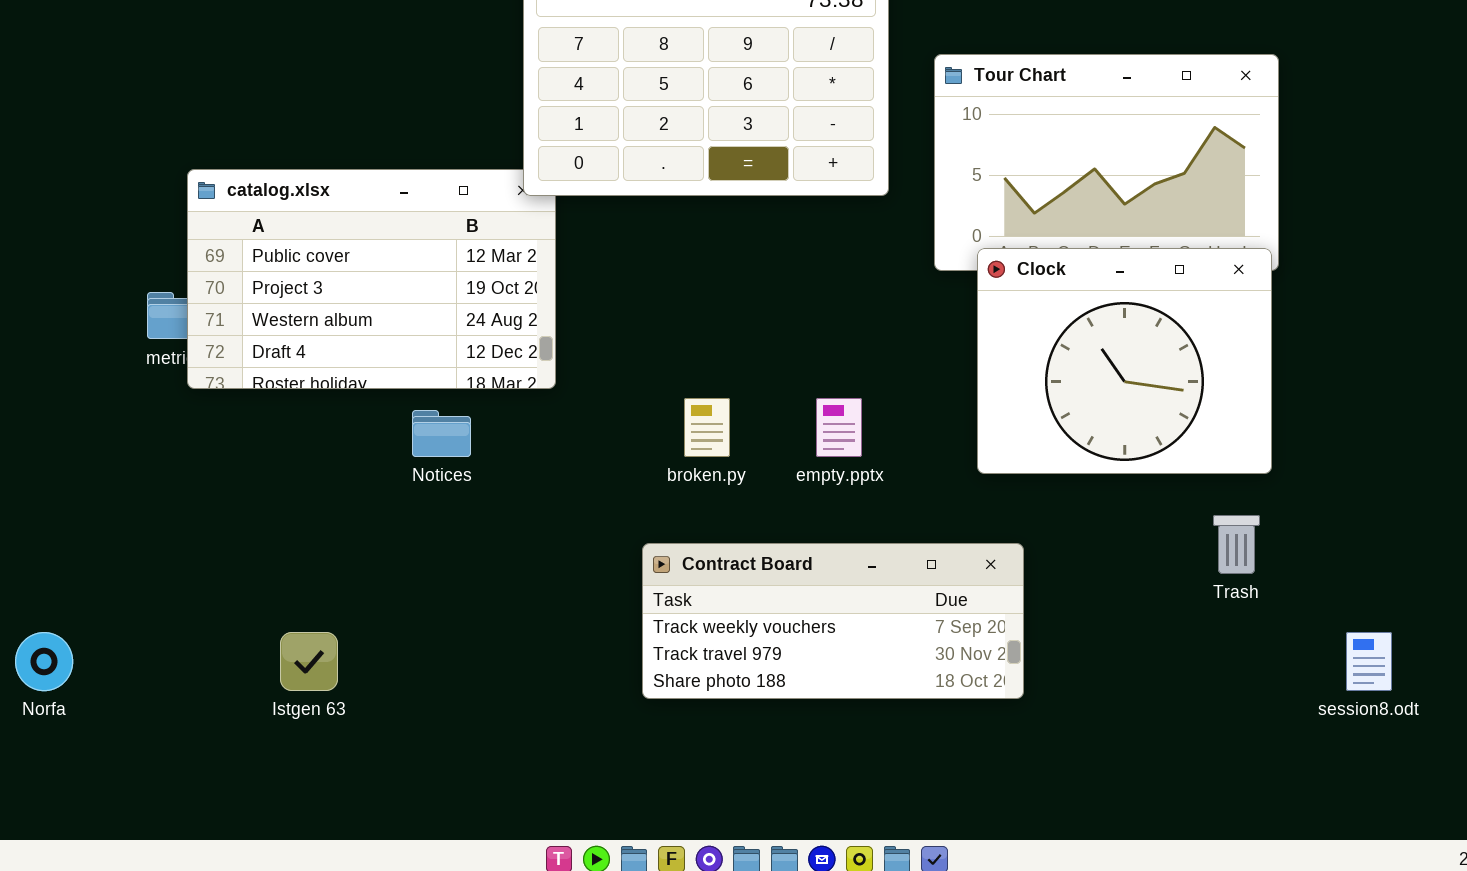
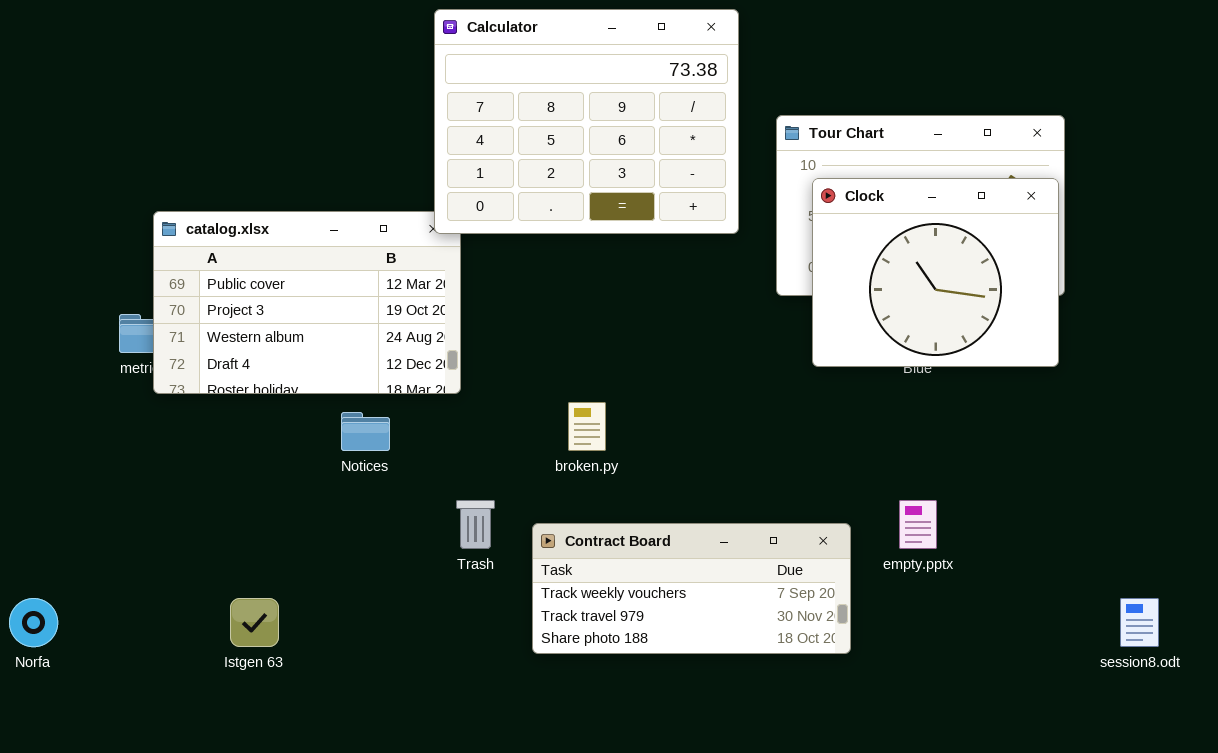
Clock: [977,248,1272,474] -> [812,178,1059,367], moved
empty.pptx: [816,398,862,457] -> [899,500,937,549], moved
Trash: [1213,515,1260,574] -> [456,500,495,549], moved

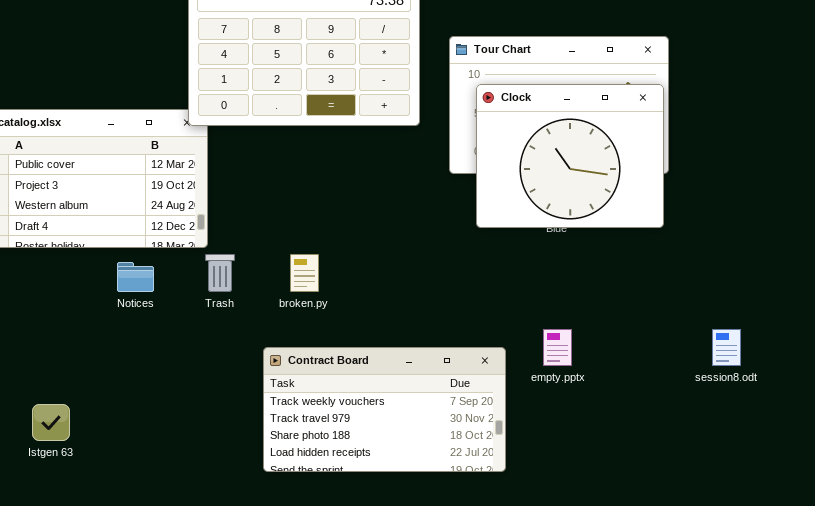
Trash: [456,500,495,549] -> [205,254,235,292], moved
Contract Board: [532,523,851,654] -> [263,347,506,472], resized
session8.odt: [1120,598,1159,647] -> [712,329,741,366], moved

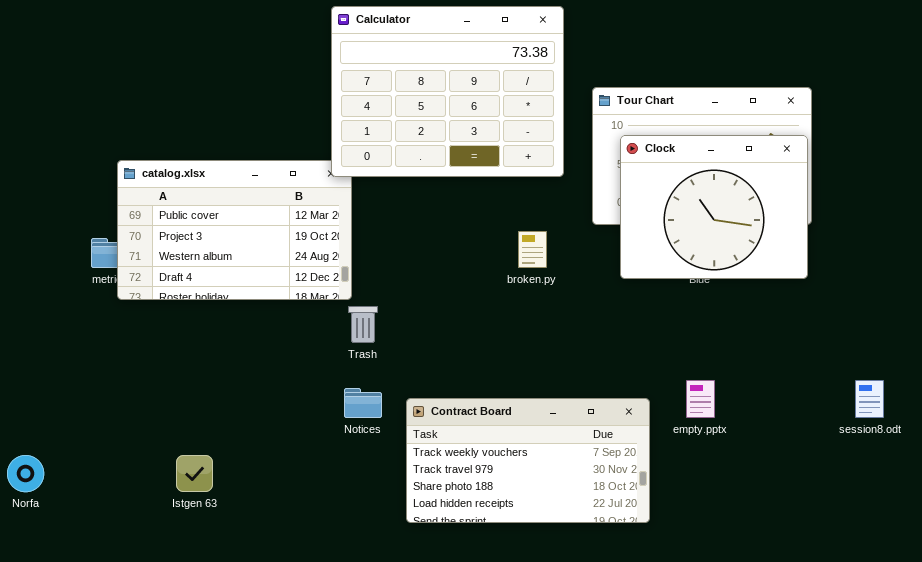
broken.py: [290,254,319,292] -> [518,231,547,268], moved
Notices: [117,262,154,292] -> [344,388,382,418], moved

